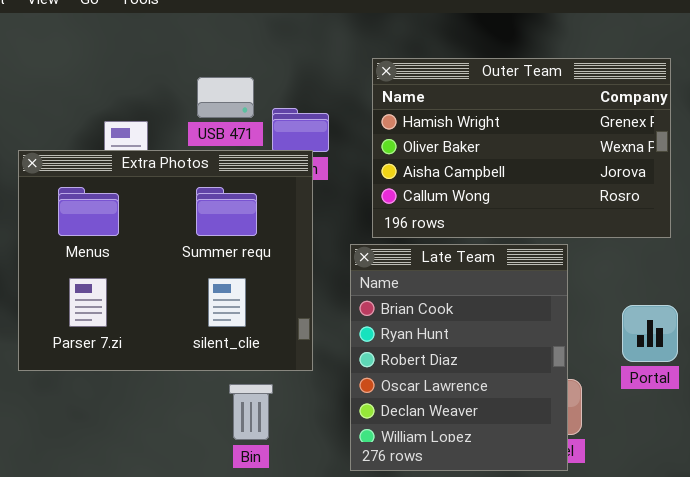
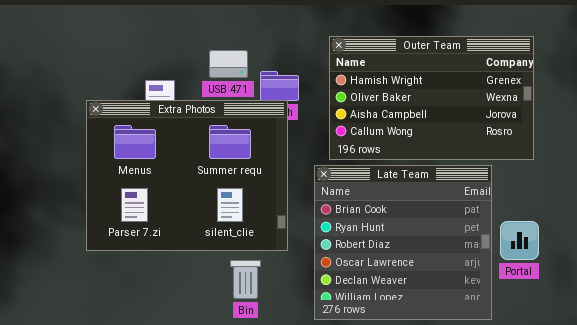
Late Team: [350,244,568,471] -> [314,165,492,320], resized
Portal: [622,305,678,362] -> [500,221,539,260], moved

